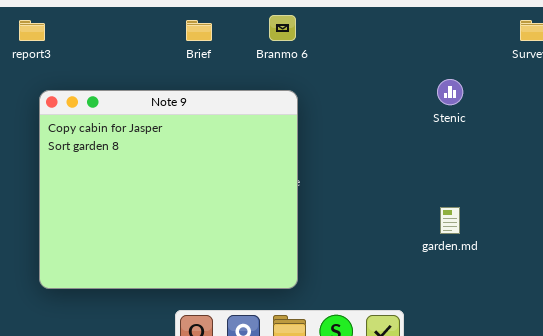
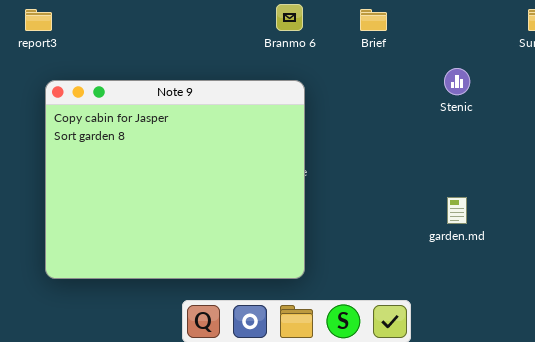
Brief: [186,20,212,41] -> [360,9,387,31], moved

